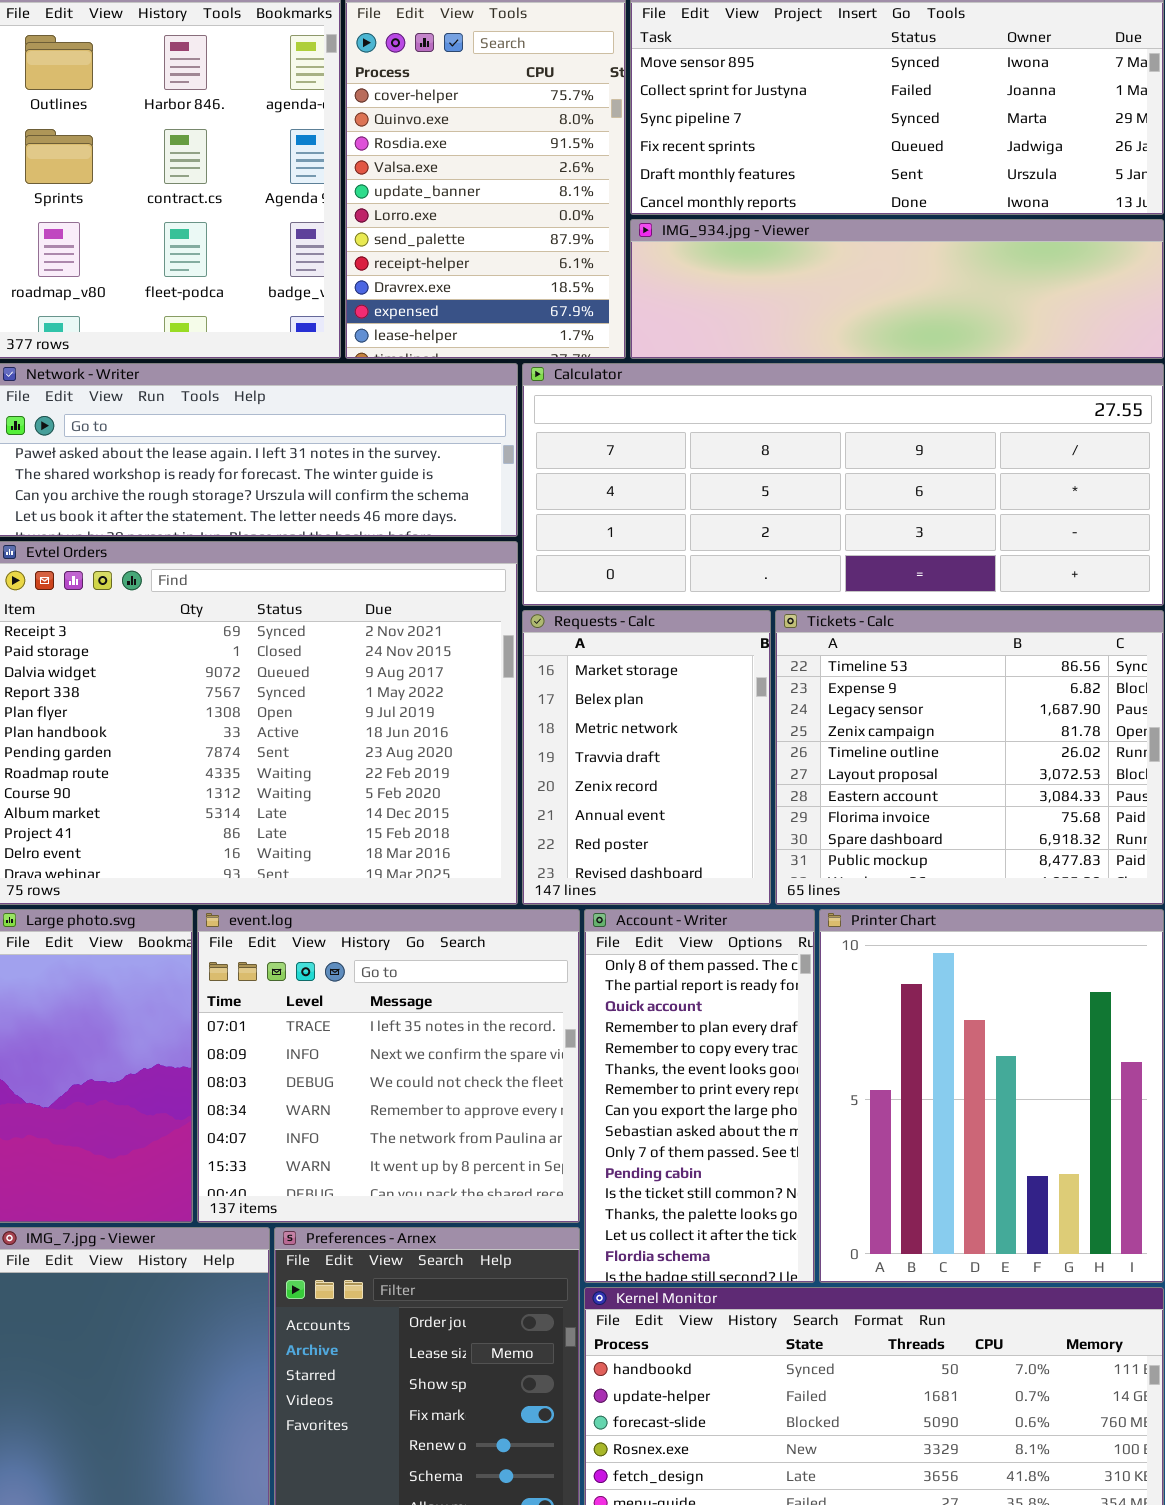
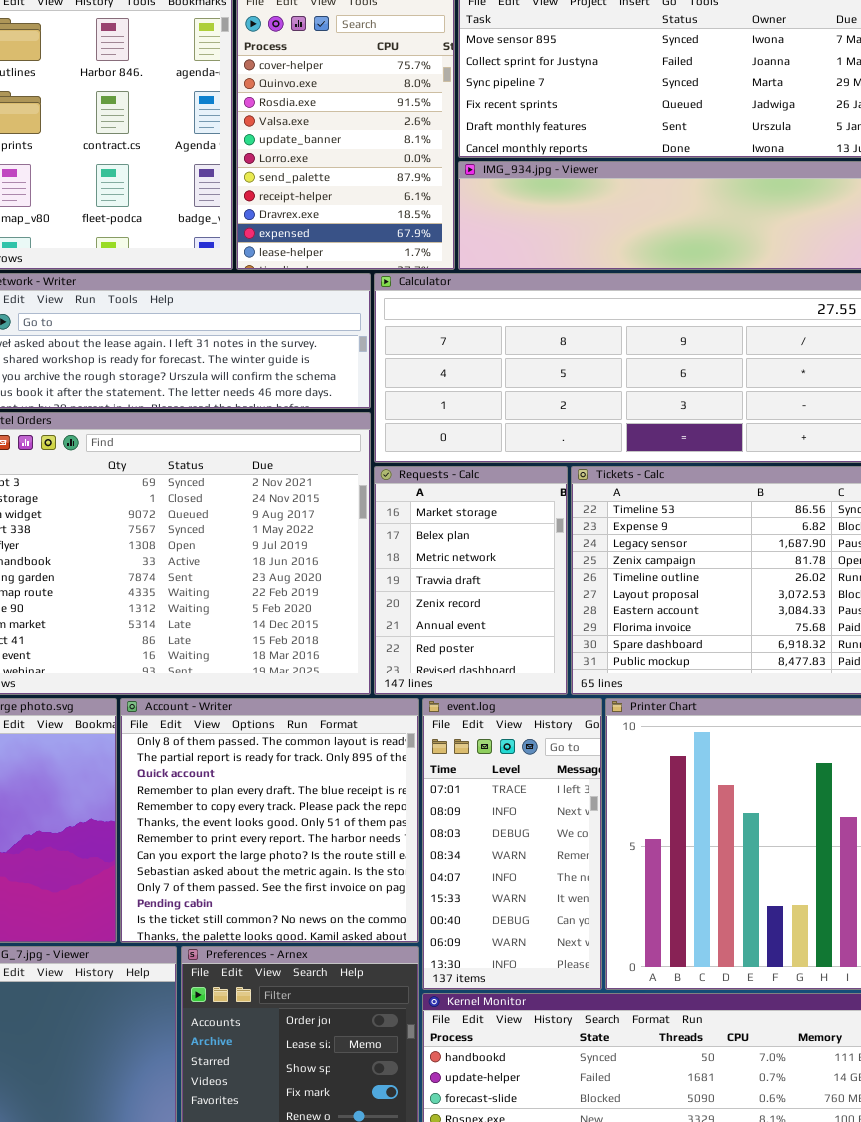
event.log: [197,909,580,1223] -> [422,698,602,990], moved, resized
Account - Writer: [584,909,815,1283] -> [120,698,419,943], moved, resized

